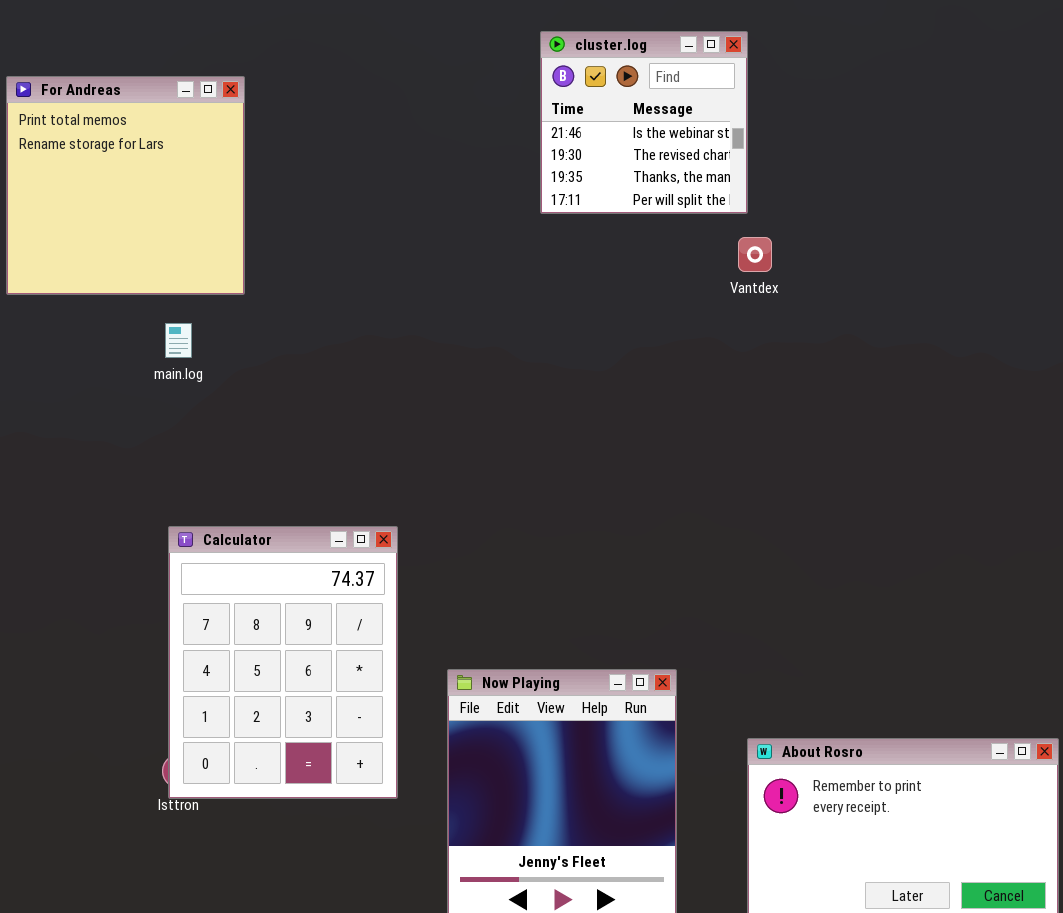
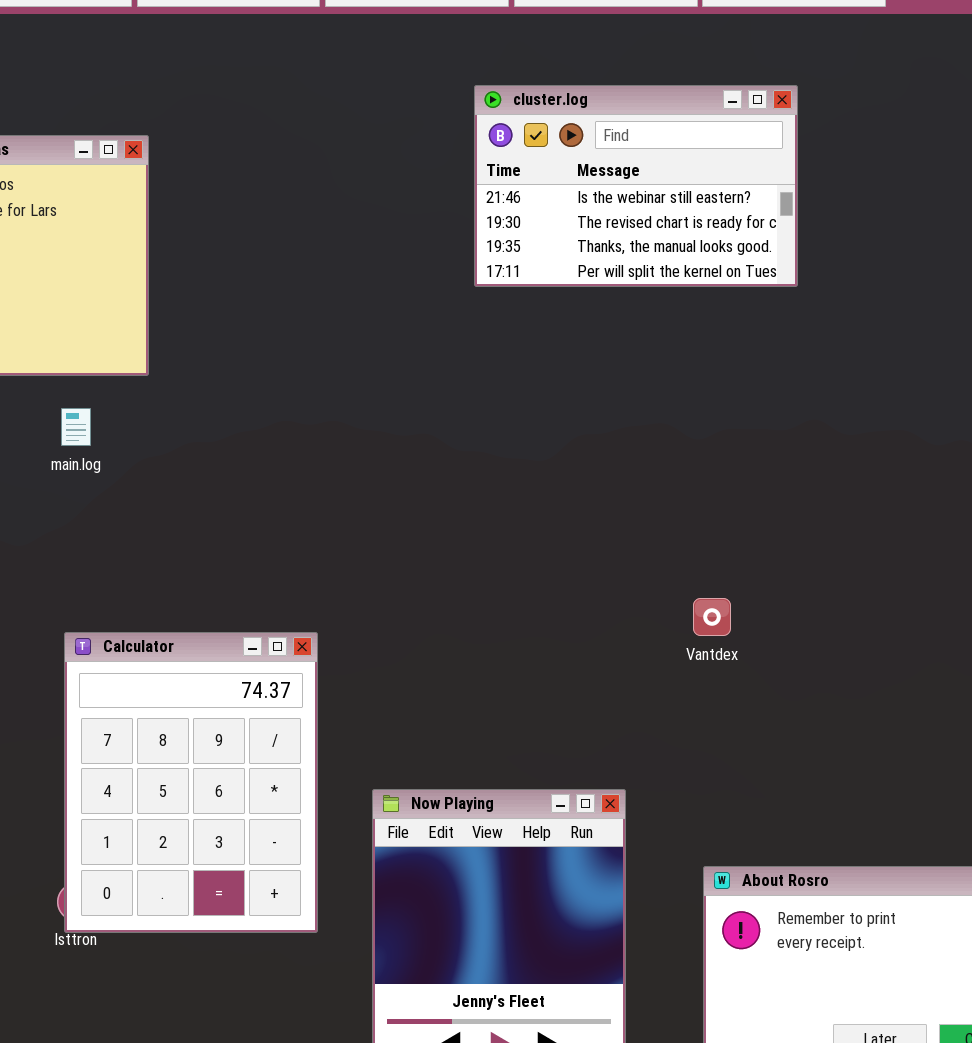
cluster.log: [540,31,748,214] -> [474,85,798,287], resized
Vantdex: [738,237,772,272] -> [693,598,731,636], moved

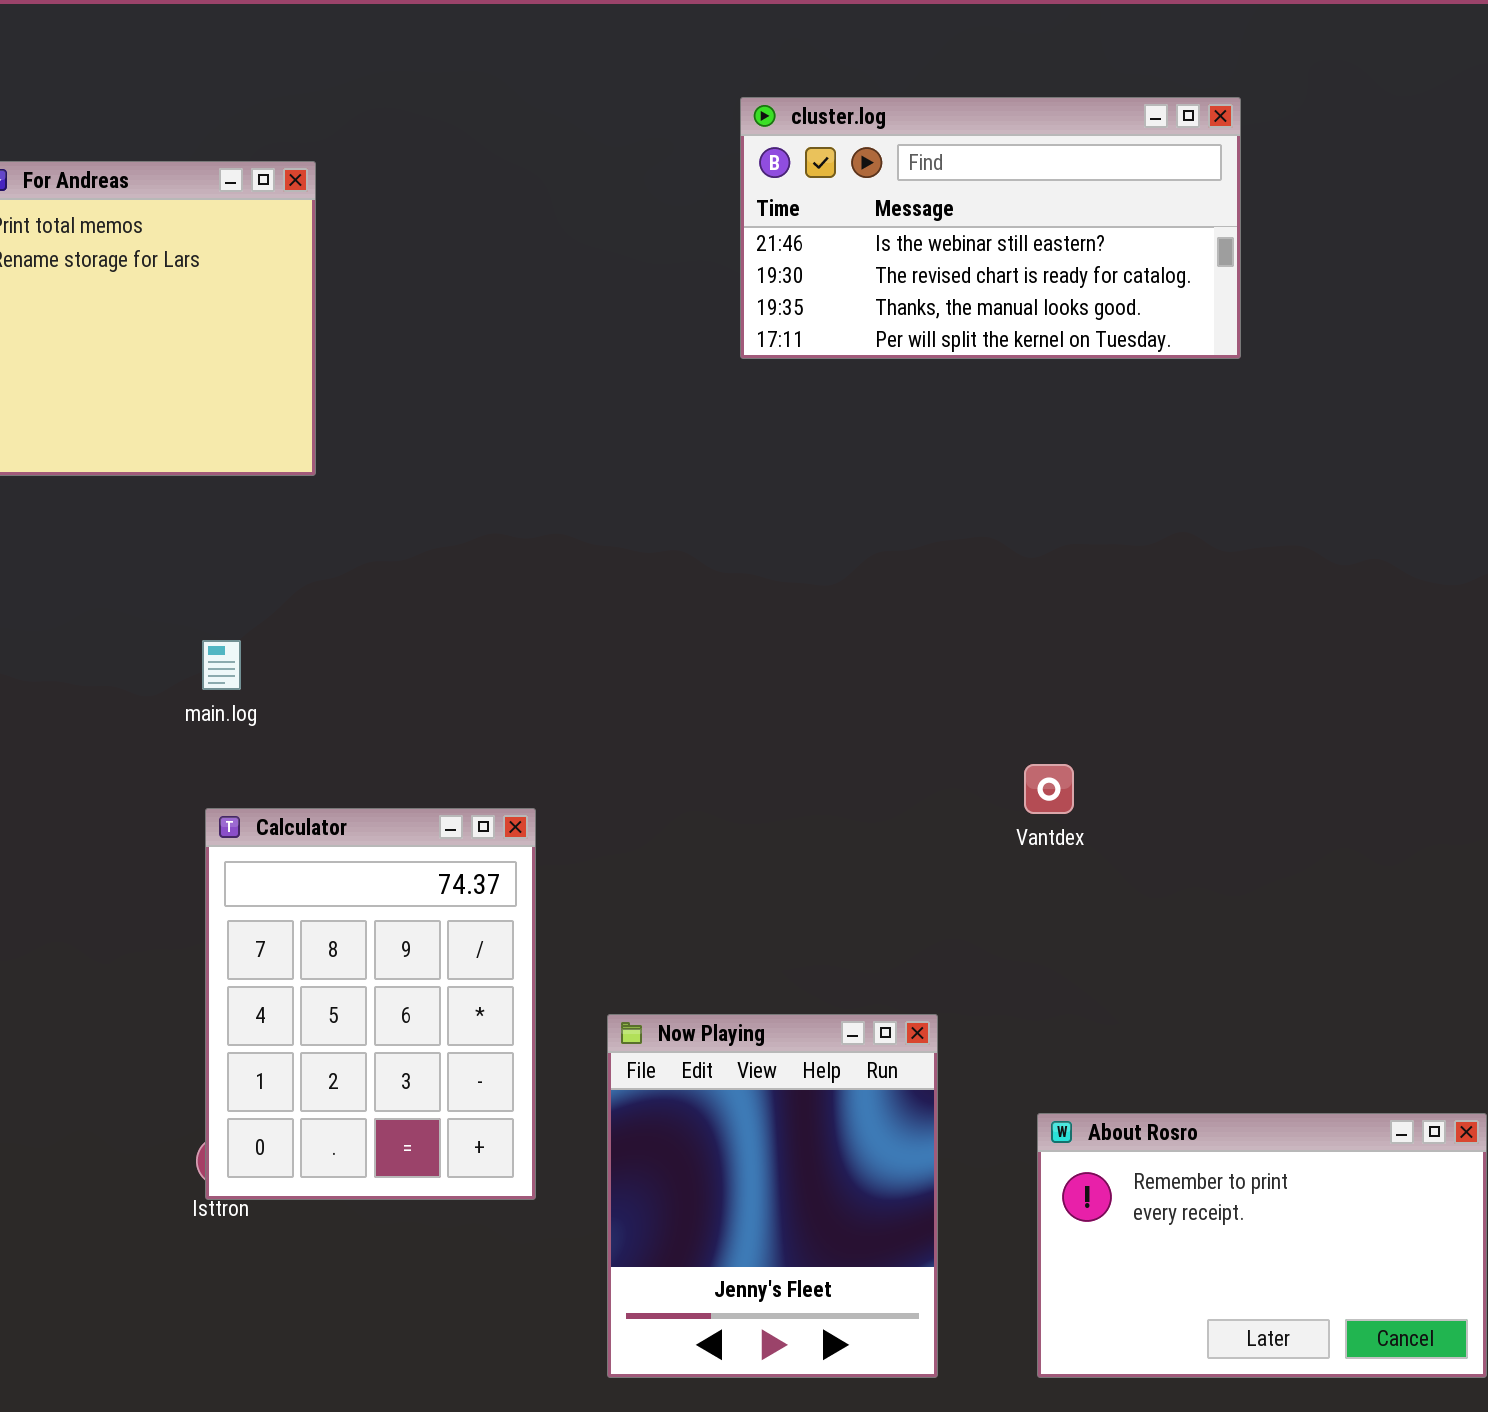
cluster.log: [474,85,798,287] -> [740,97,1241,359], resized
main.log: [61,408,91,446] -> [202,640,241,690], moved

